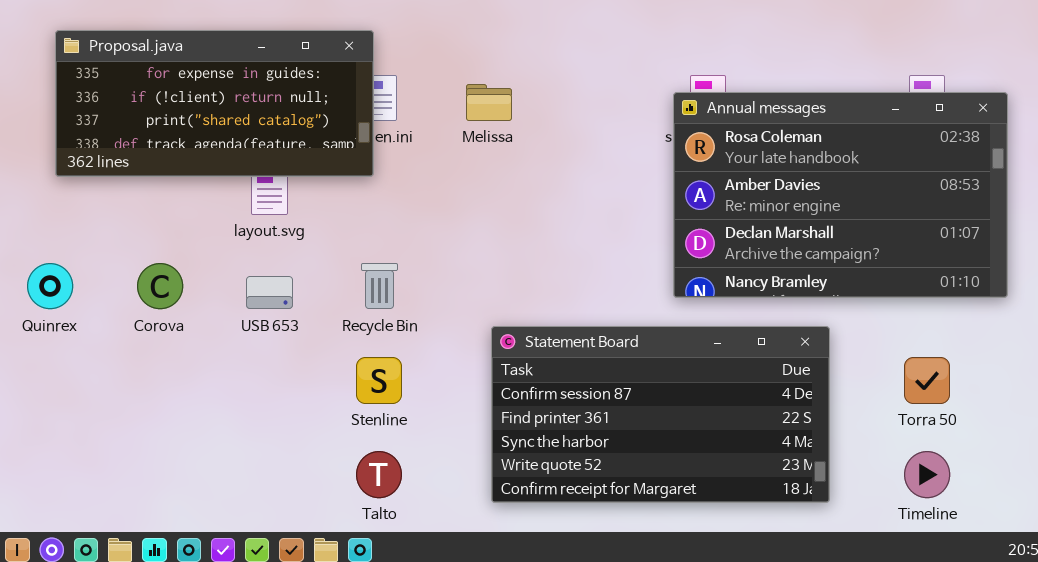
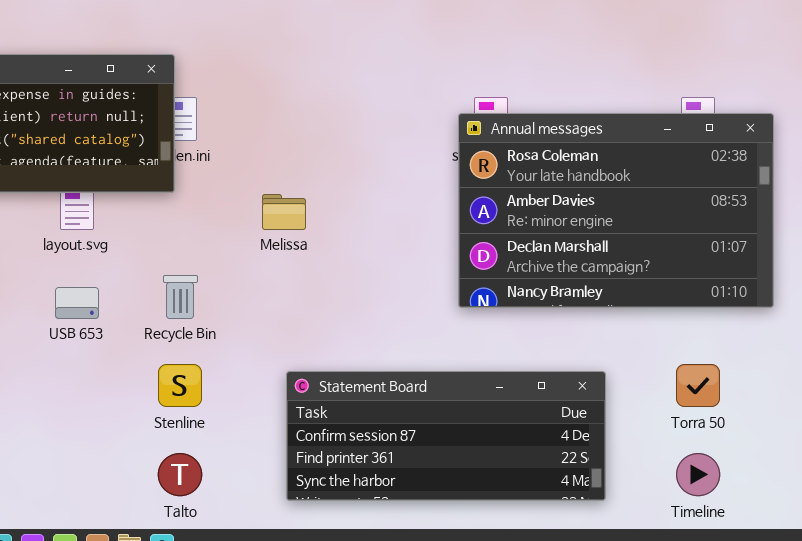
Melissa: [466,84,512,121] -> [262,194,306,230], moved
Statement Board: [491,326,830,503] -> [286,371,606,501], resized

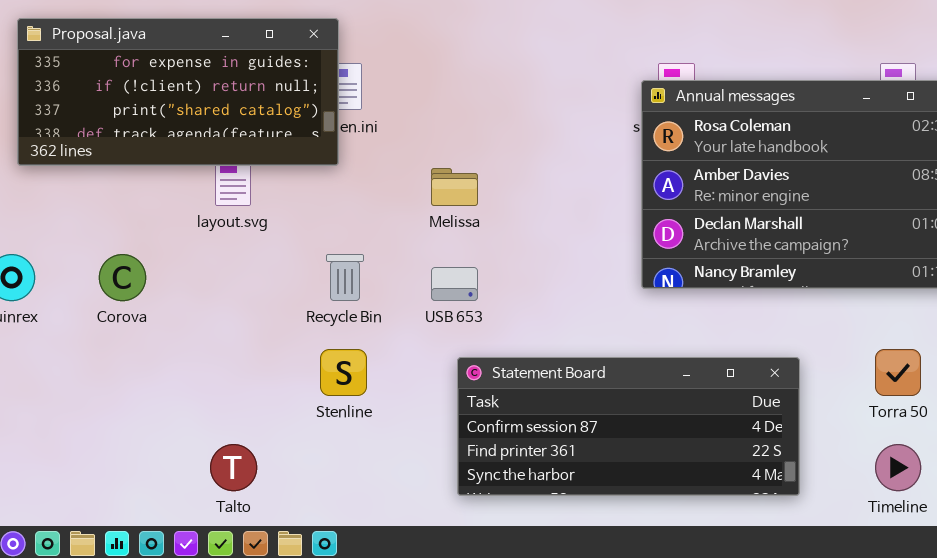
USB 653: [55,287,99,319] -> [431,267,478,301], moved
Talto: [158,453,202,496] -> [210,444,257,491], moved

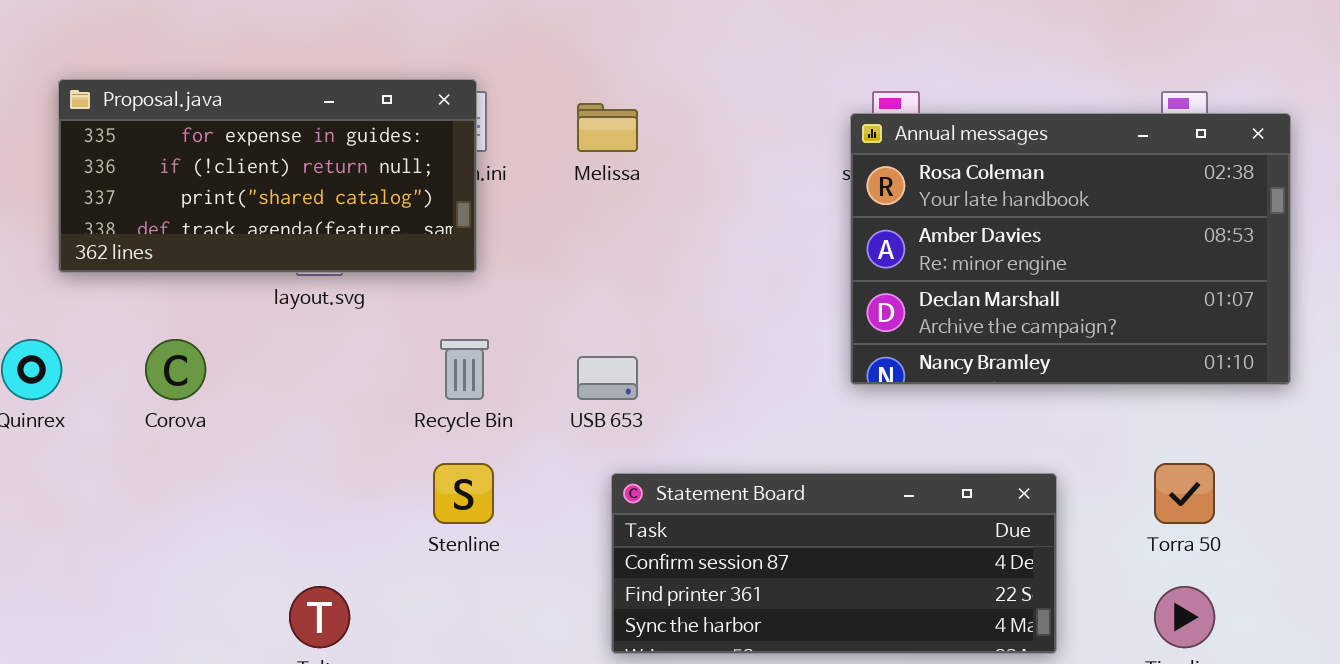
Proposal.java: [17,18,339,166] -> [58,79,477,273], moved
Melissa: [431,168,478,206] -> [577,103,638,152], moved

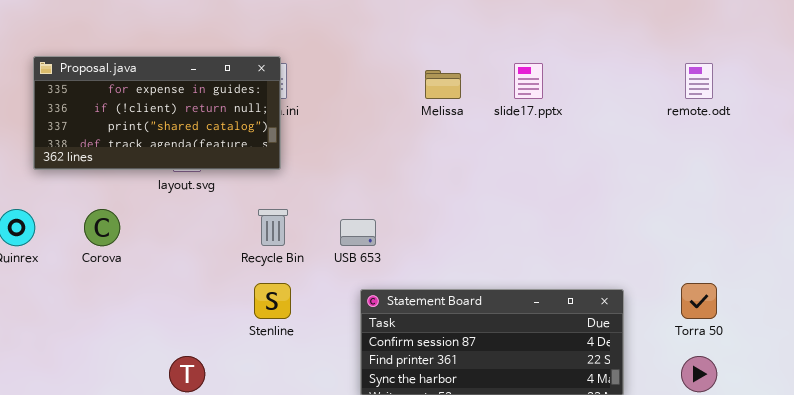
Melissa: [577,103,638,152] -> [425,70,461,99], moved
Annual messages: [850,113,1291,385] -> none, closed

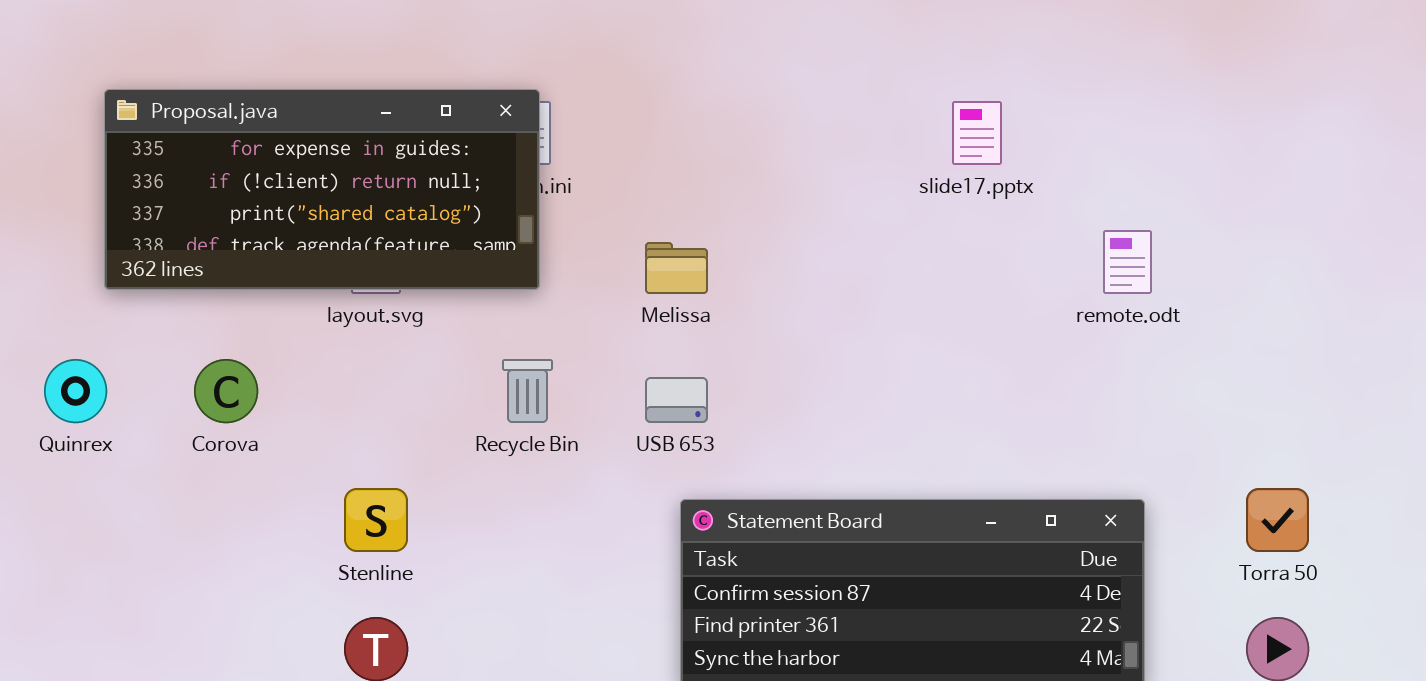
remote.odt: [685,63,713,99] -> [1103,230,1152,294], moved
Melissa: [425,70,461,99] -> [645,242,708,294], moved
Stenline: [254,283,291,319] -> [344,488,408,552], moved

